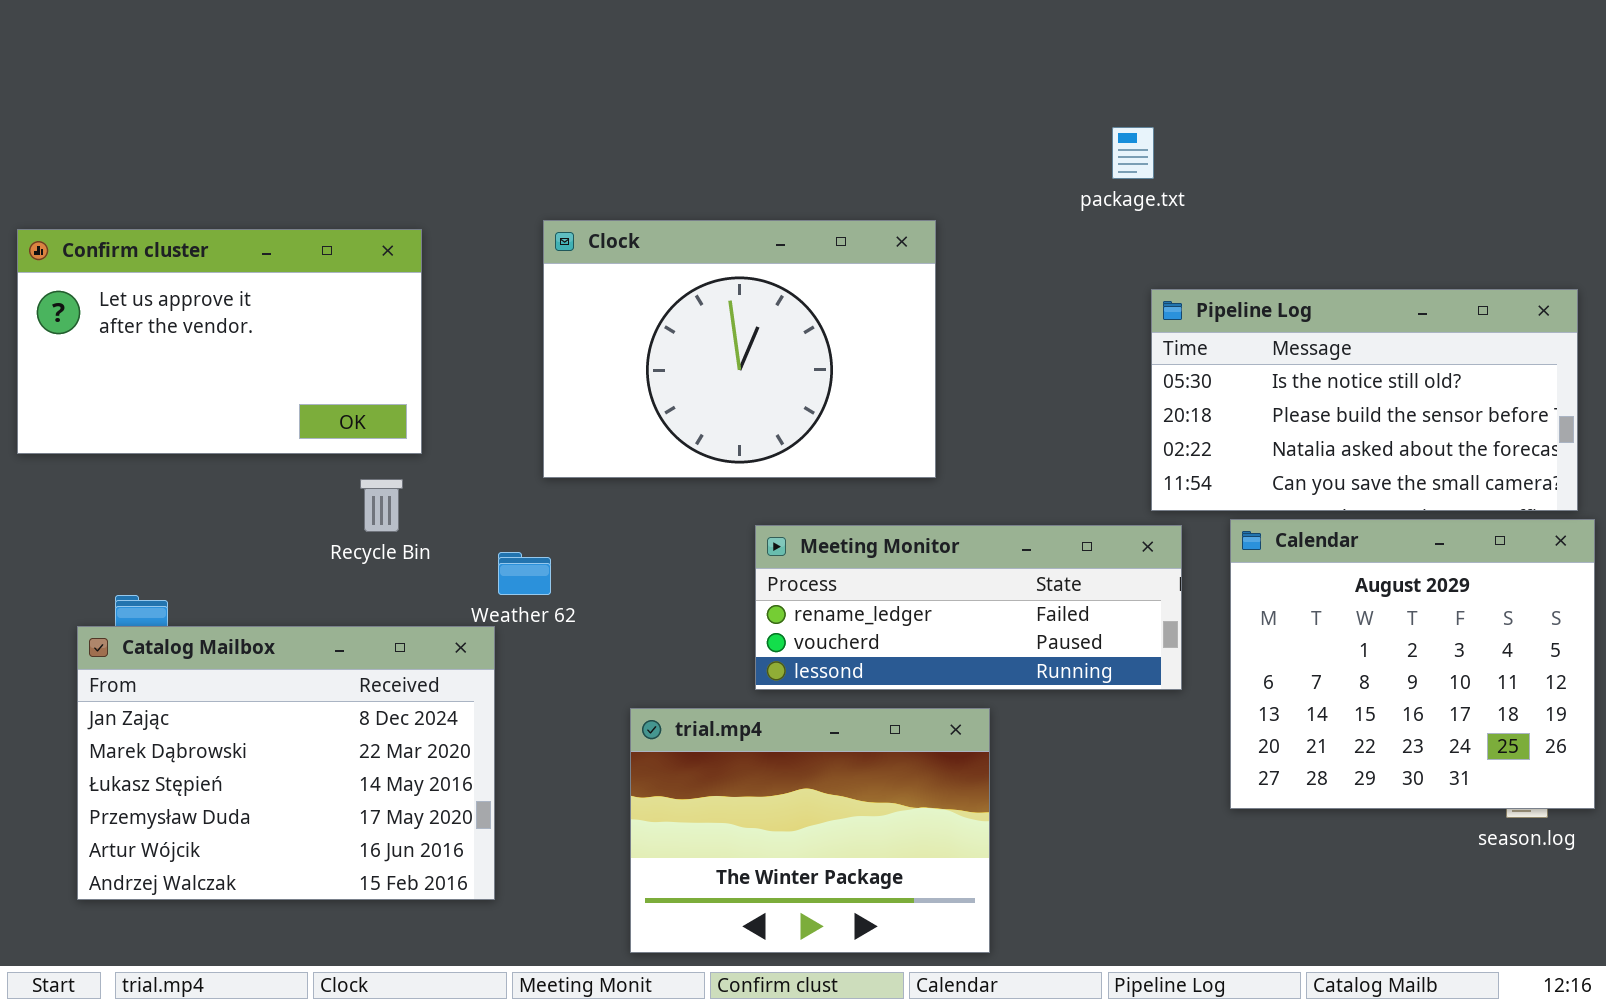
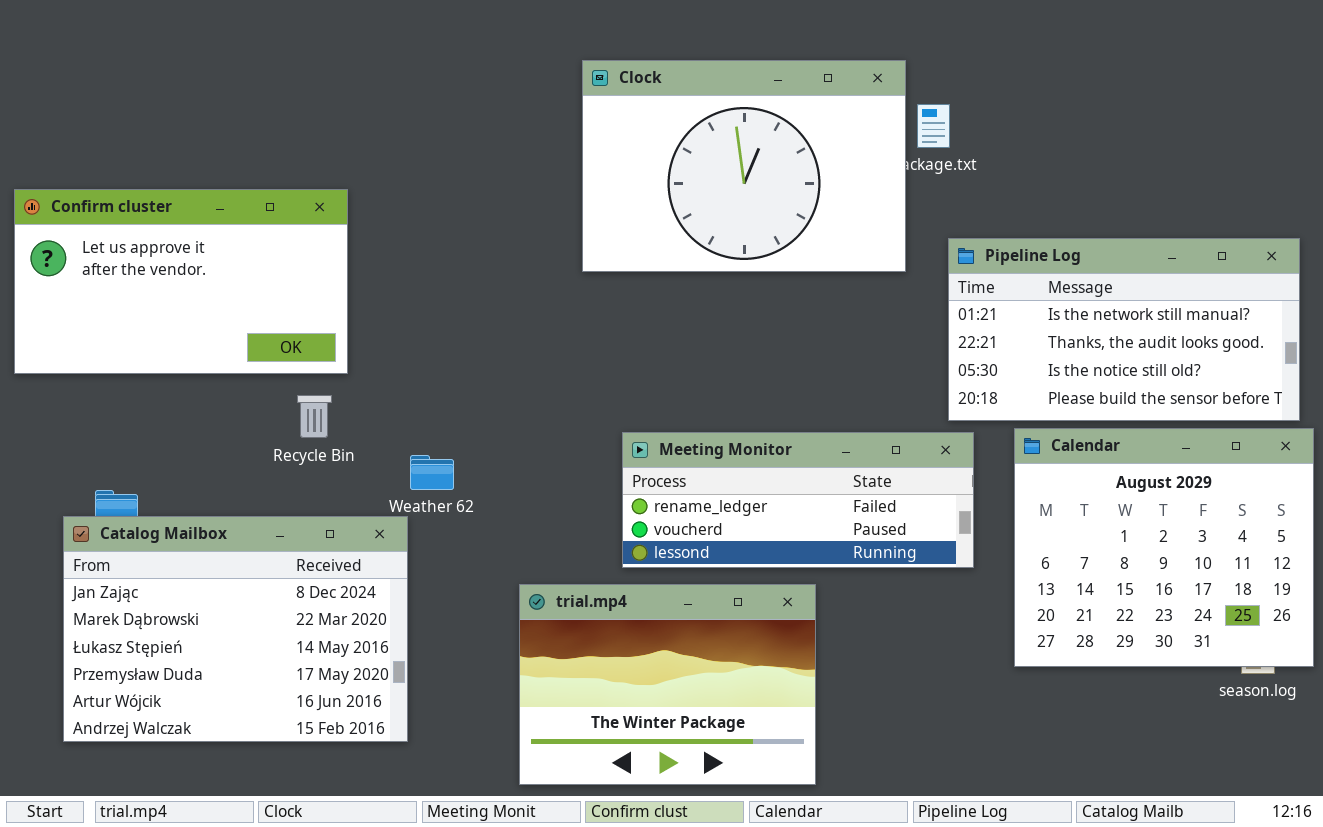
Clock: [543,220,936,478] -> [582,60,906,272], moved
Pipeline Log: [1151,289,1578,511] -> [948,238,1300,421], scrolled up 2 rows

